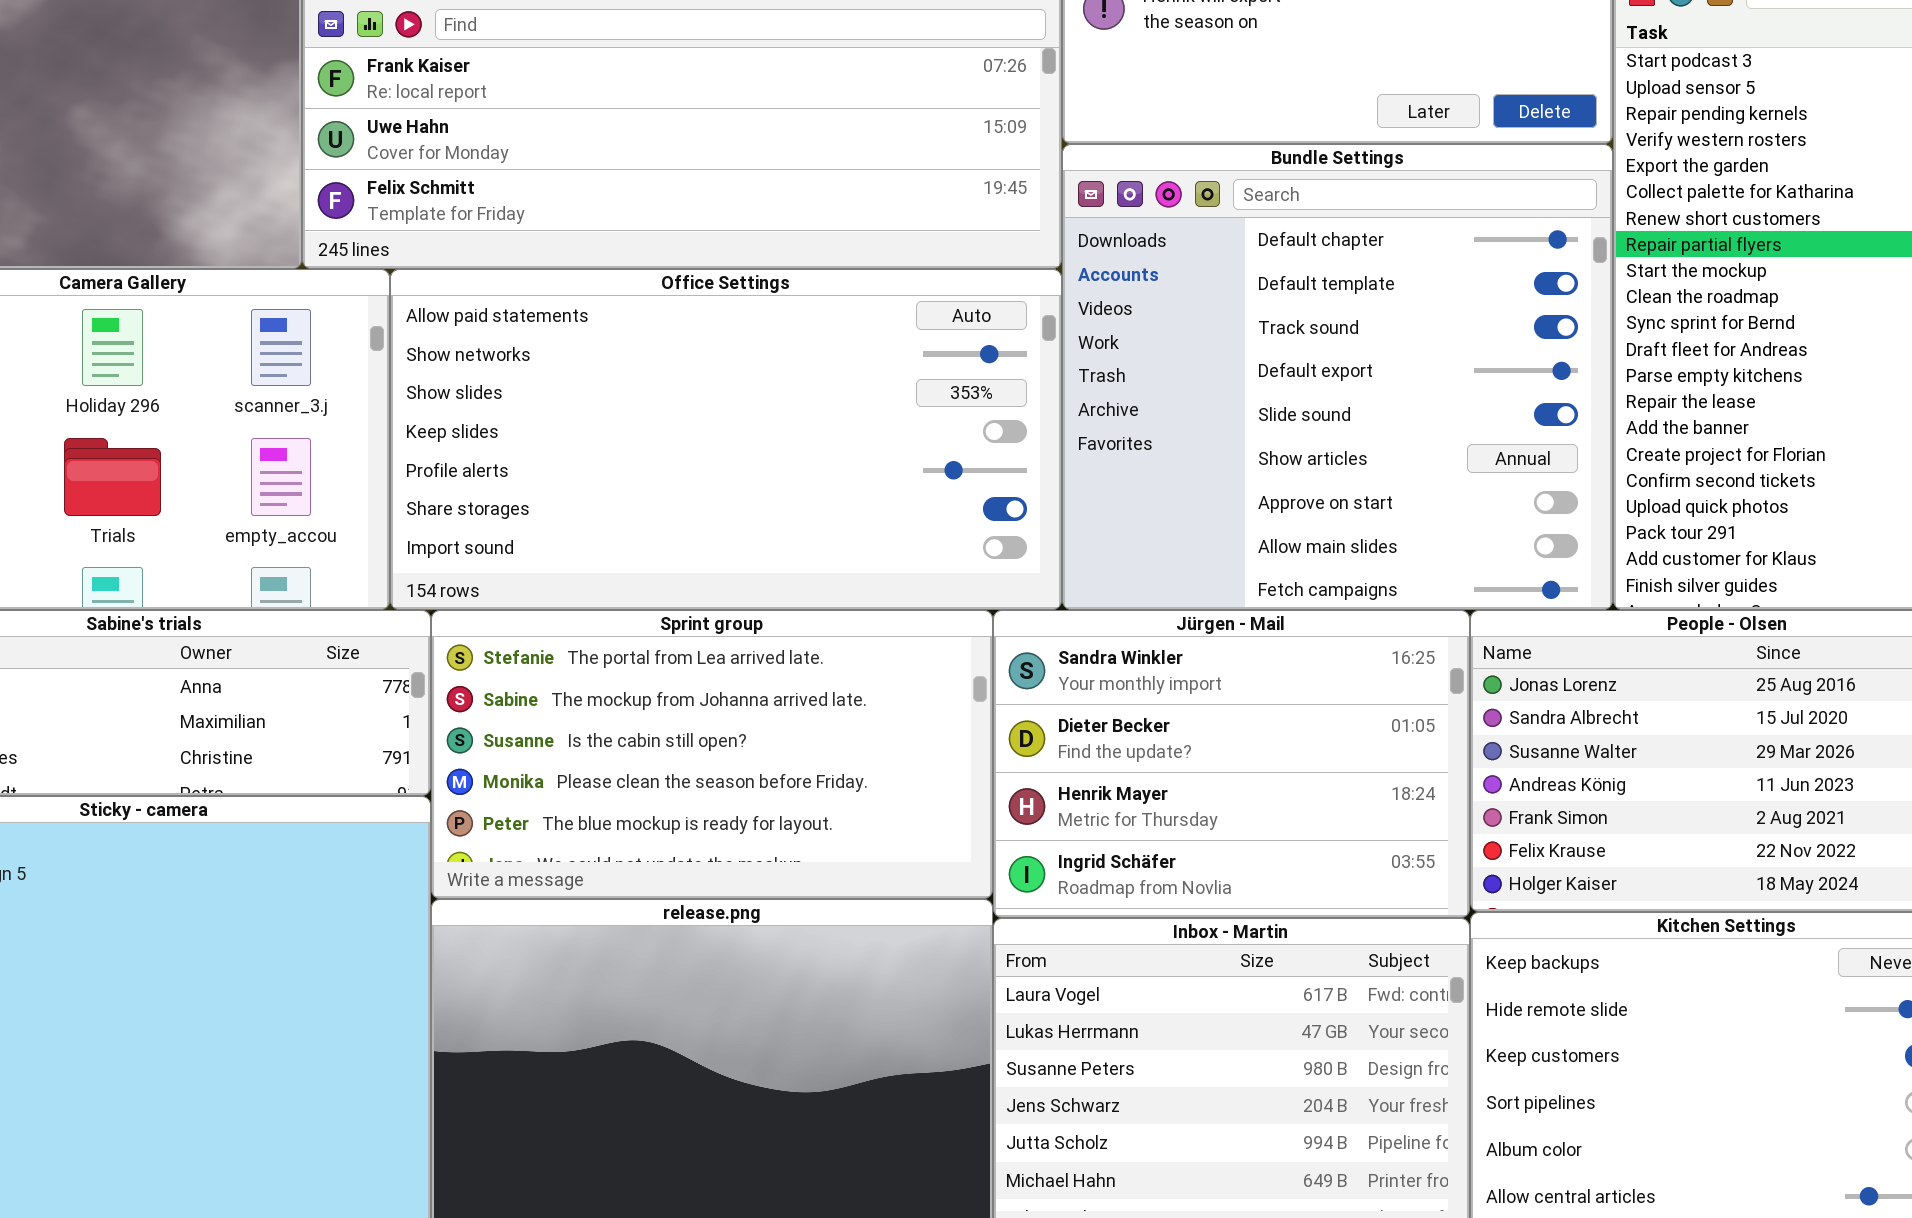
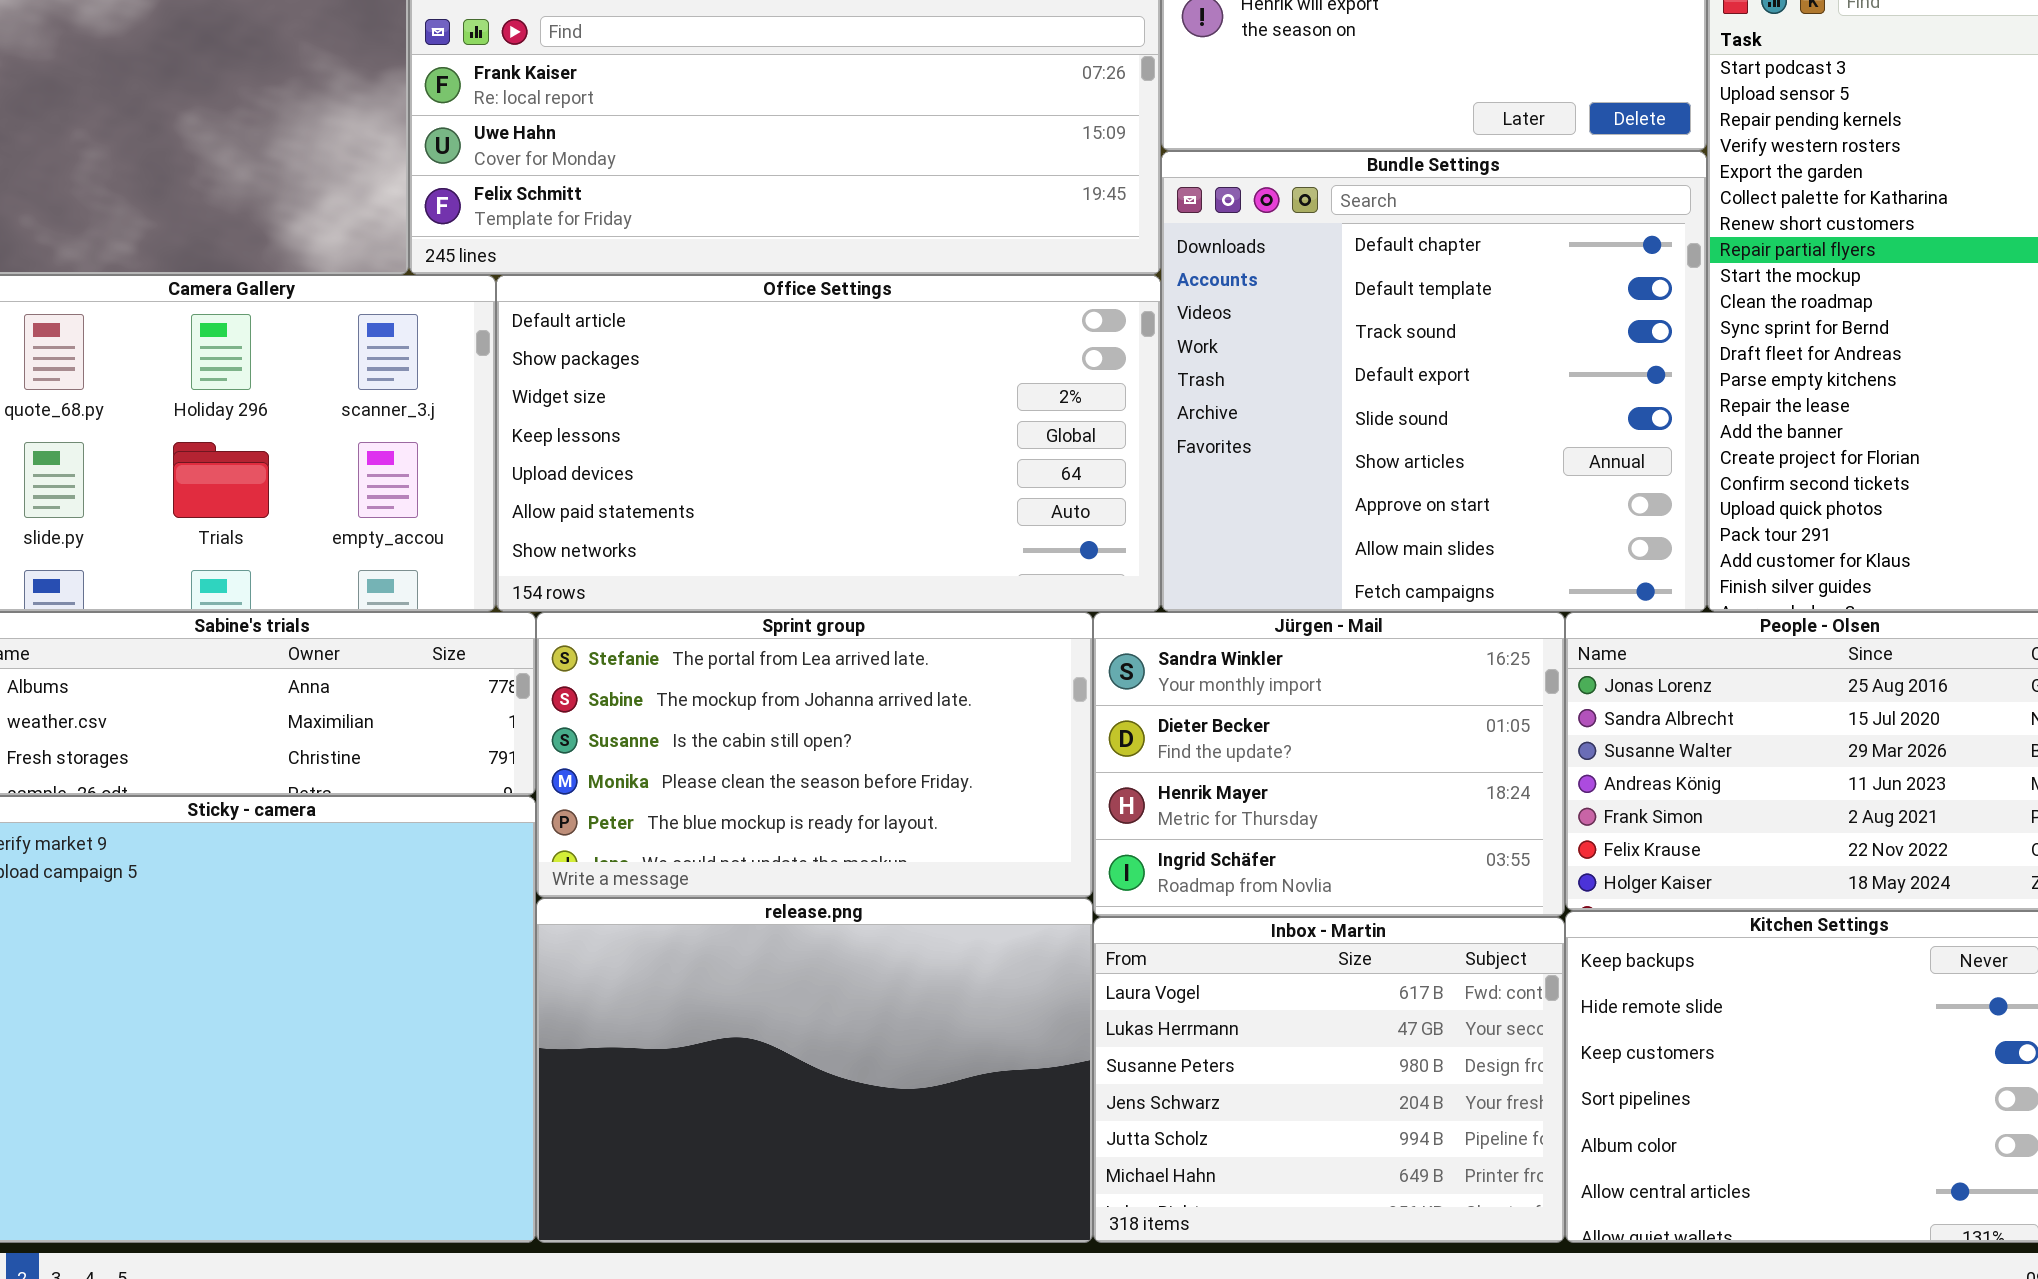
Office Settings: [390,269,1062,610] -> [496,275,1161,612], scrolled up 5 rows

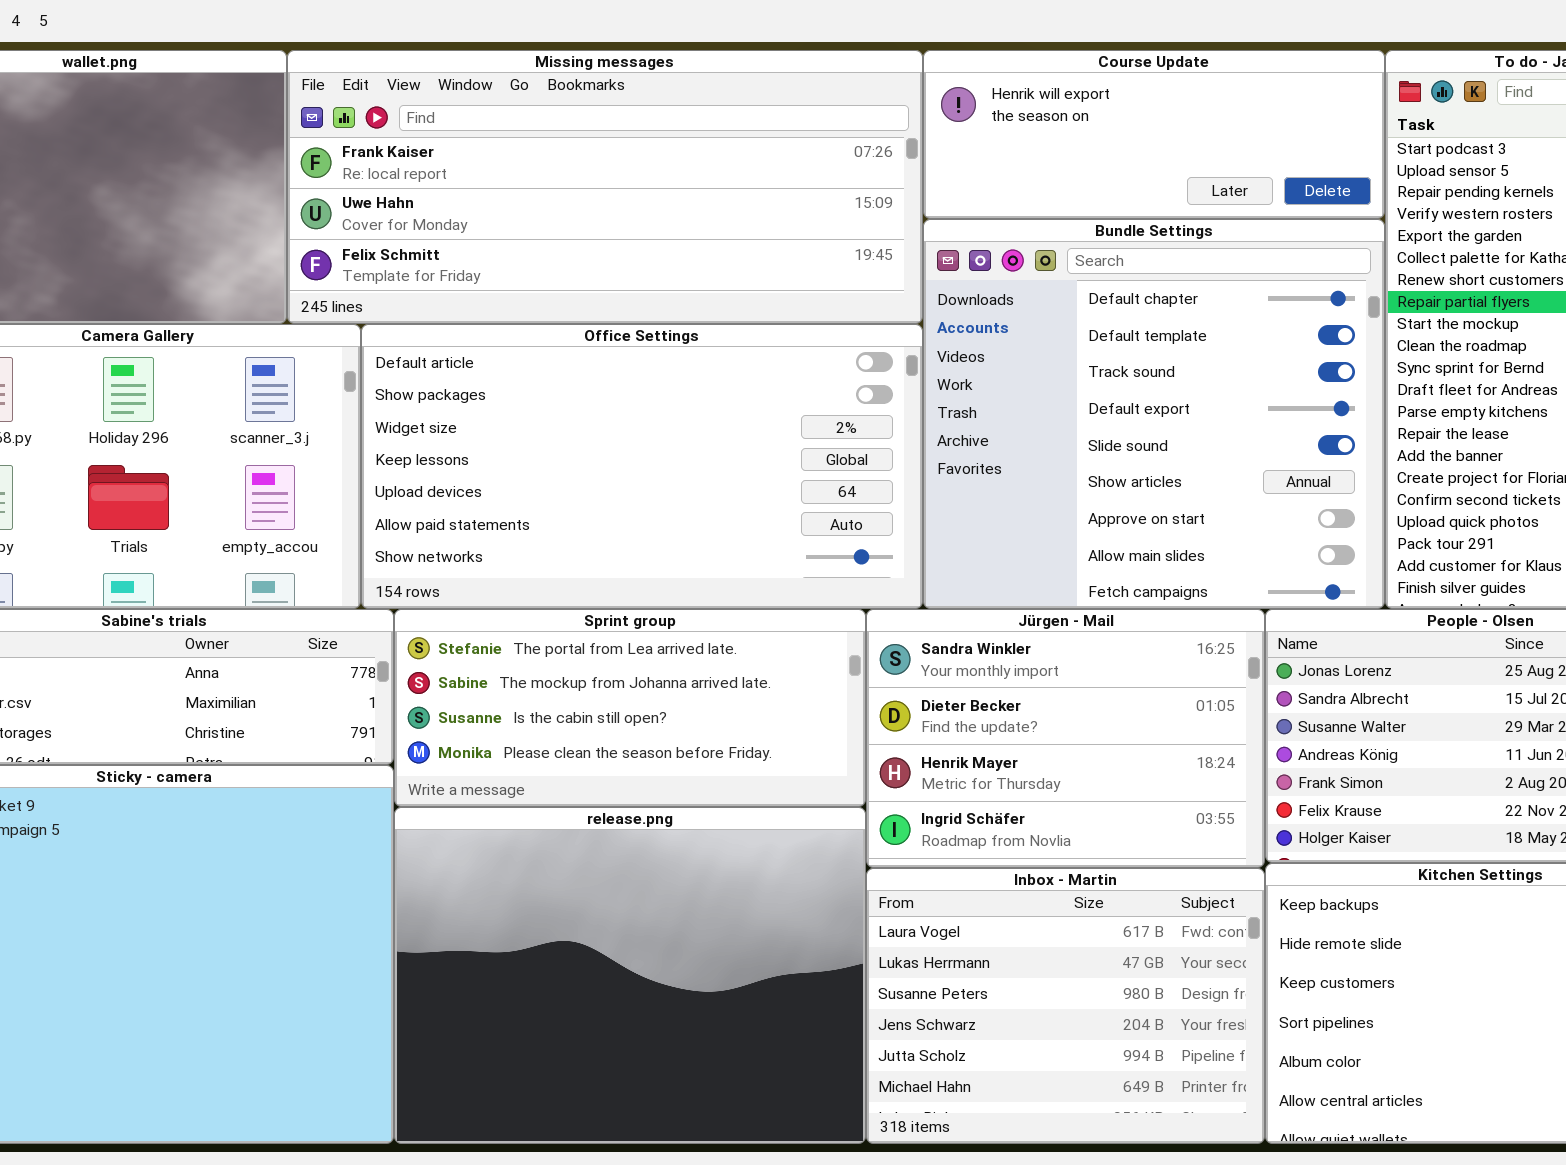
Sprint group: [536,612,1093,898] -> [394,609,866,807], resized
release.png: [536,898,1093,1243] -> [394,807,866,1144], resized

